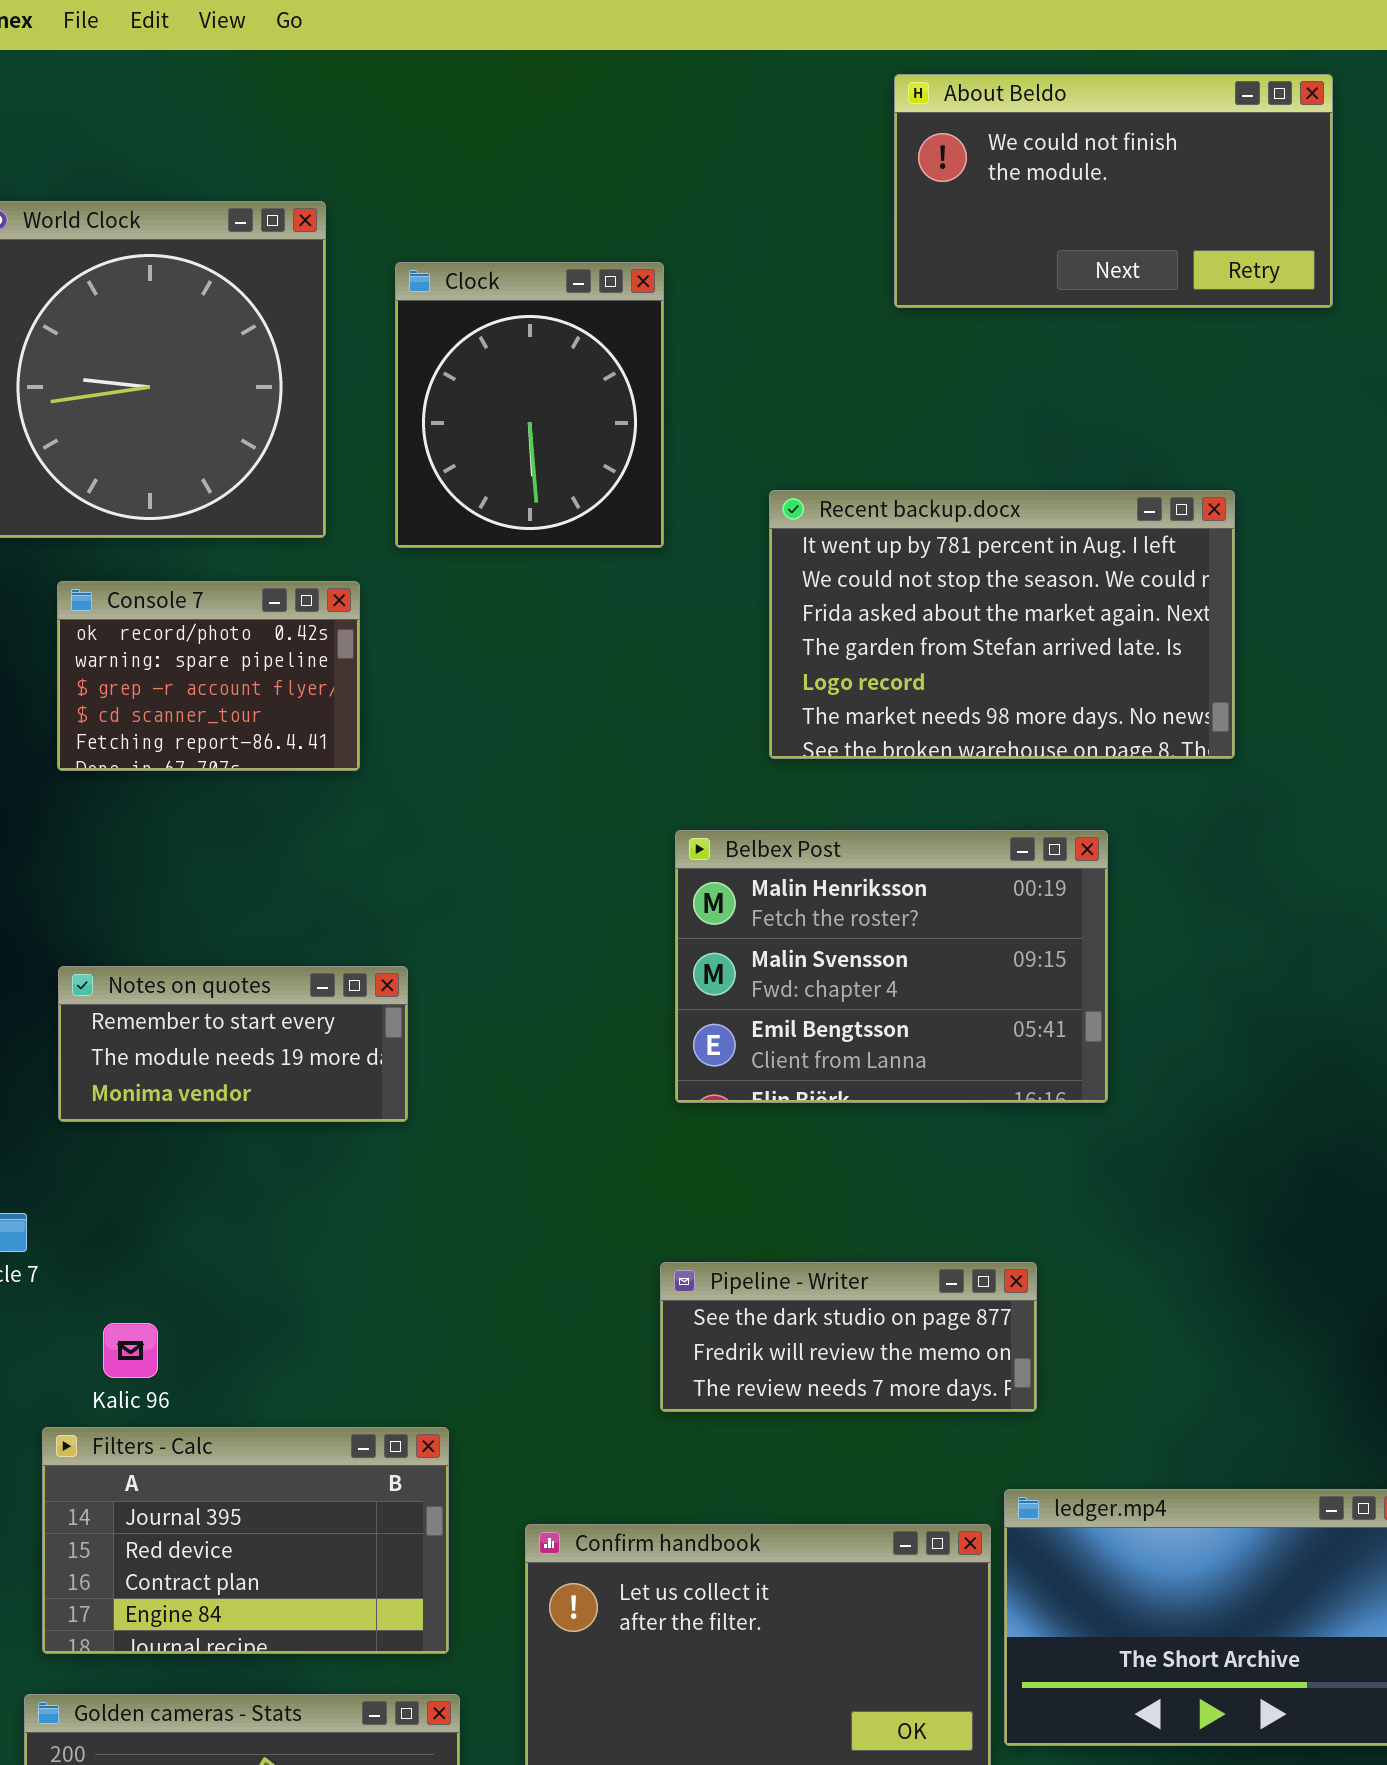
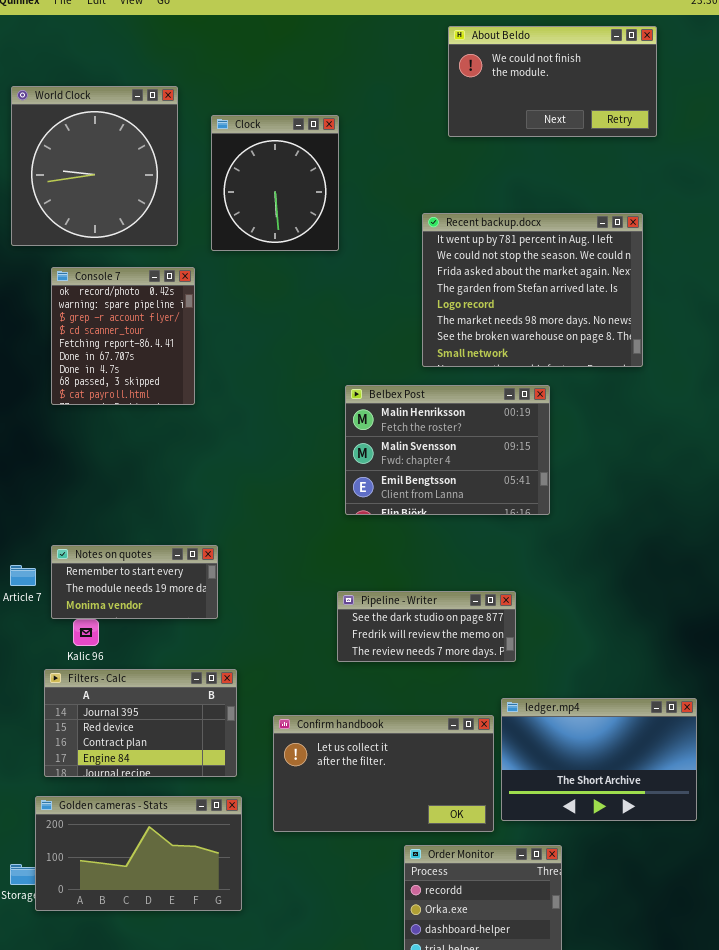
Recent backup.docx: [769,490,1235,759] -> [422,213,643,367], moved, resized
Console 7: [57,581,360,771] -> [51,267,195,405], resized
Notes on quotes: [58,966,408,1122] -> [51,545,218,619], moved

